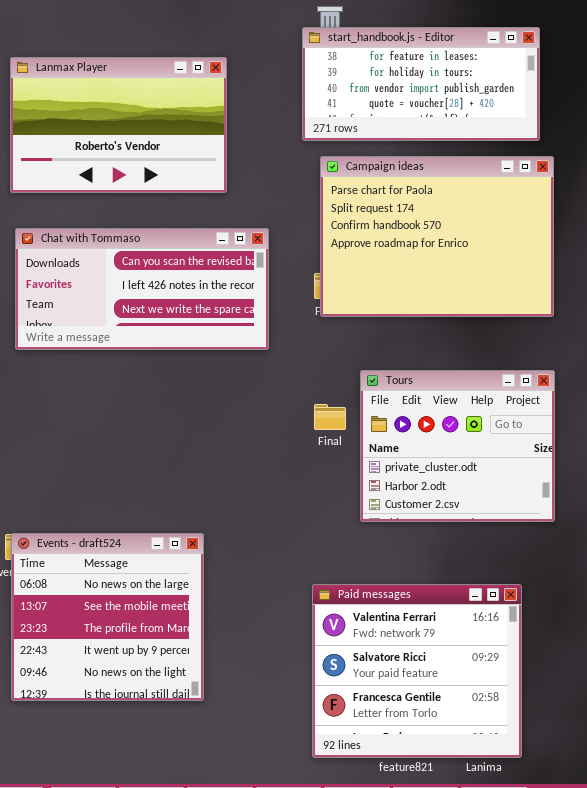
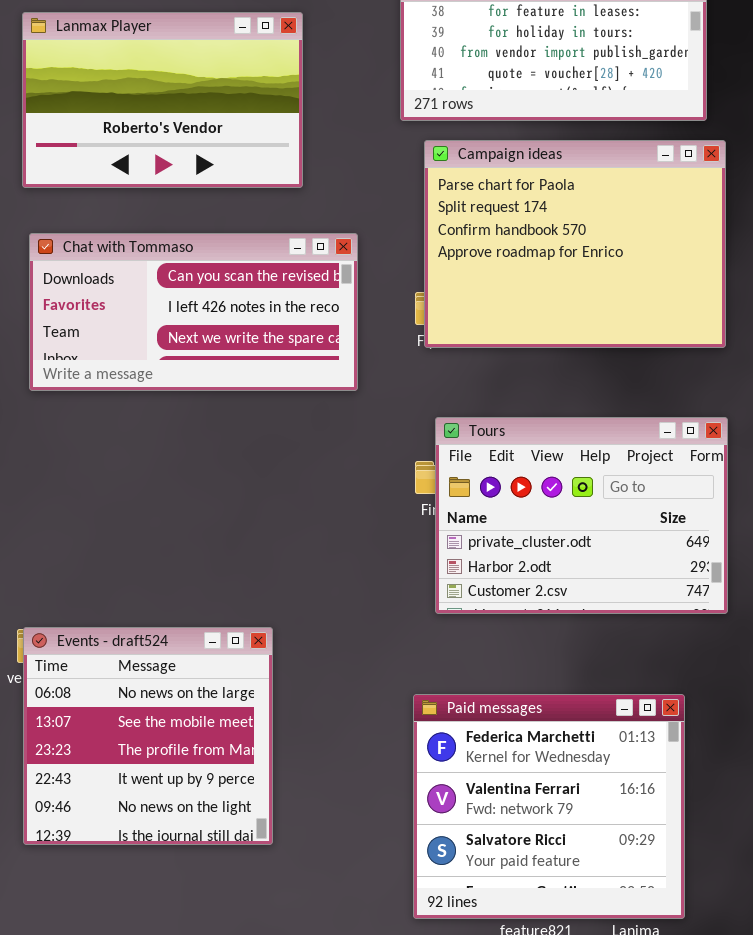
Tours: [360,370,555,522] -> [435,417,728,614], resized
Paid messages: [312,584,522,758] -> [413,694,685,919], scrolled up 1 row

